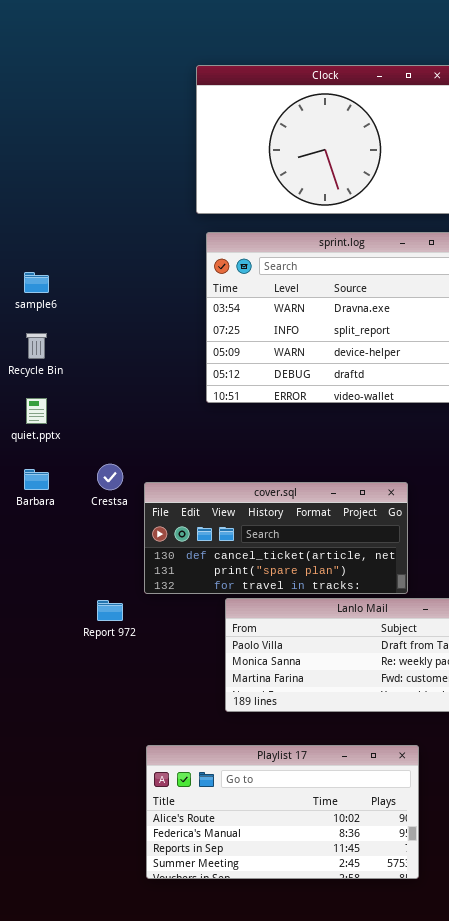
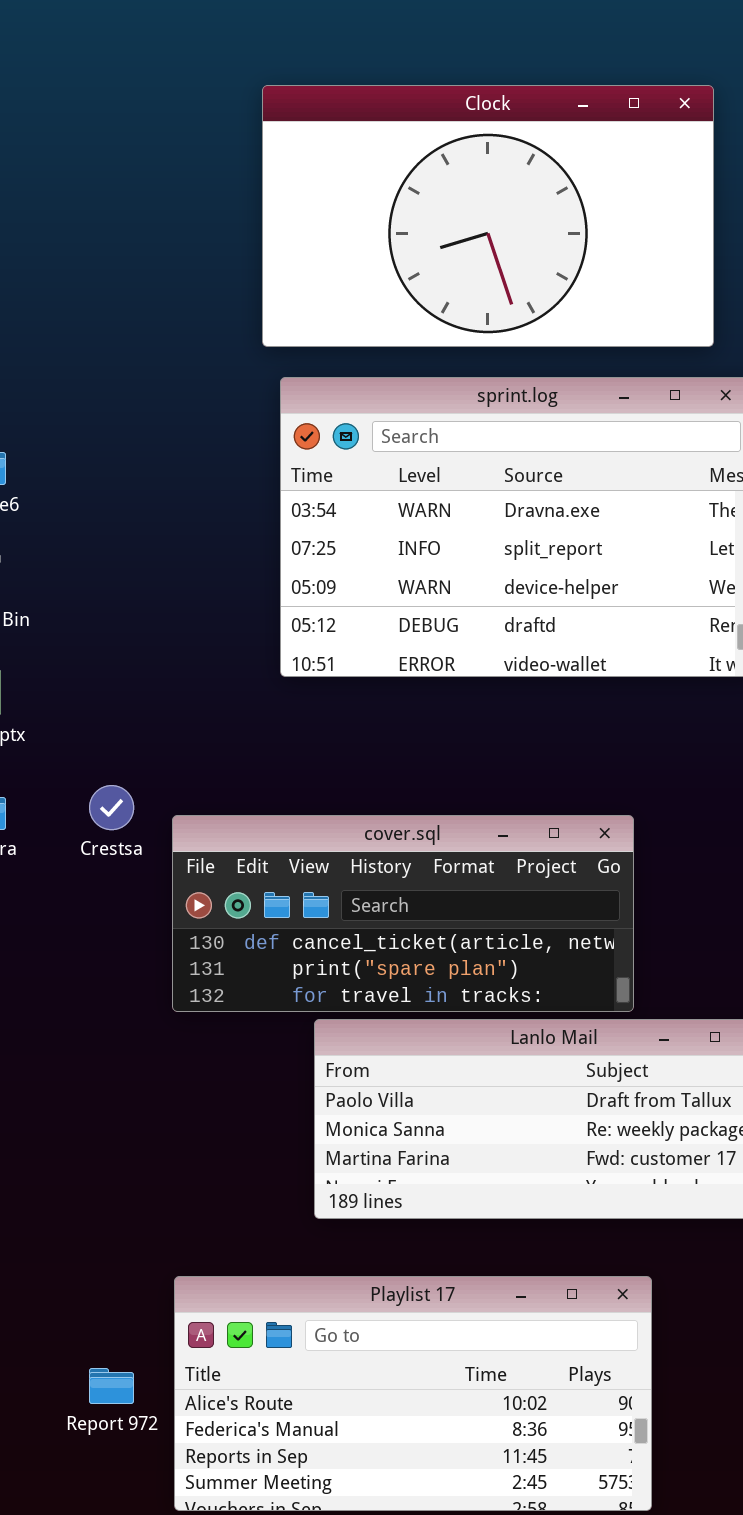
Report 972: [97,600,123,621] -> [89,1368,134,1404], moved

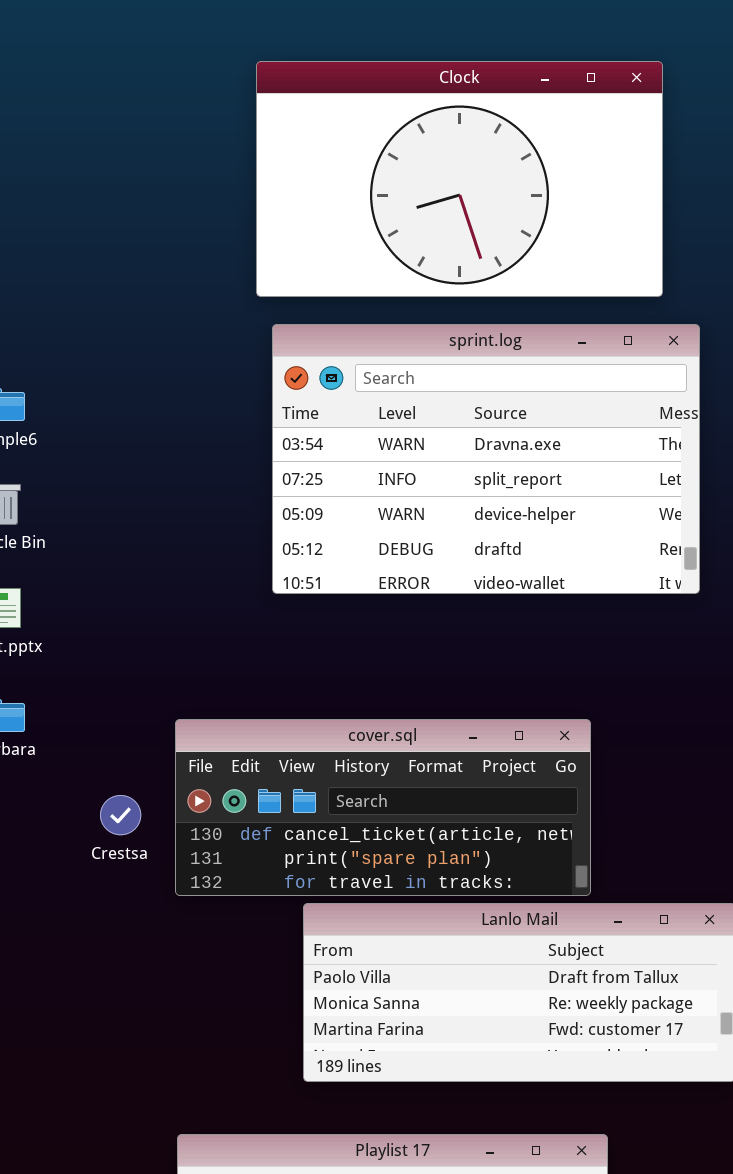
Crestsa: [89,785,134,830] -> [100,795,141,835], moved

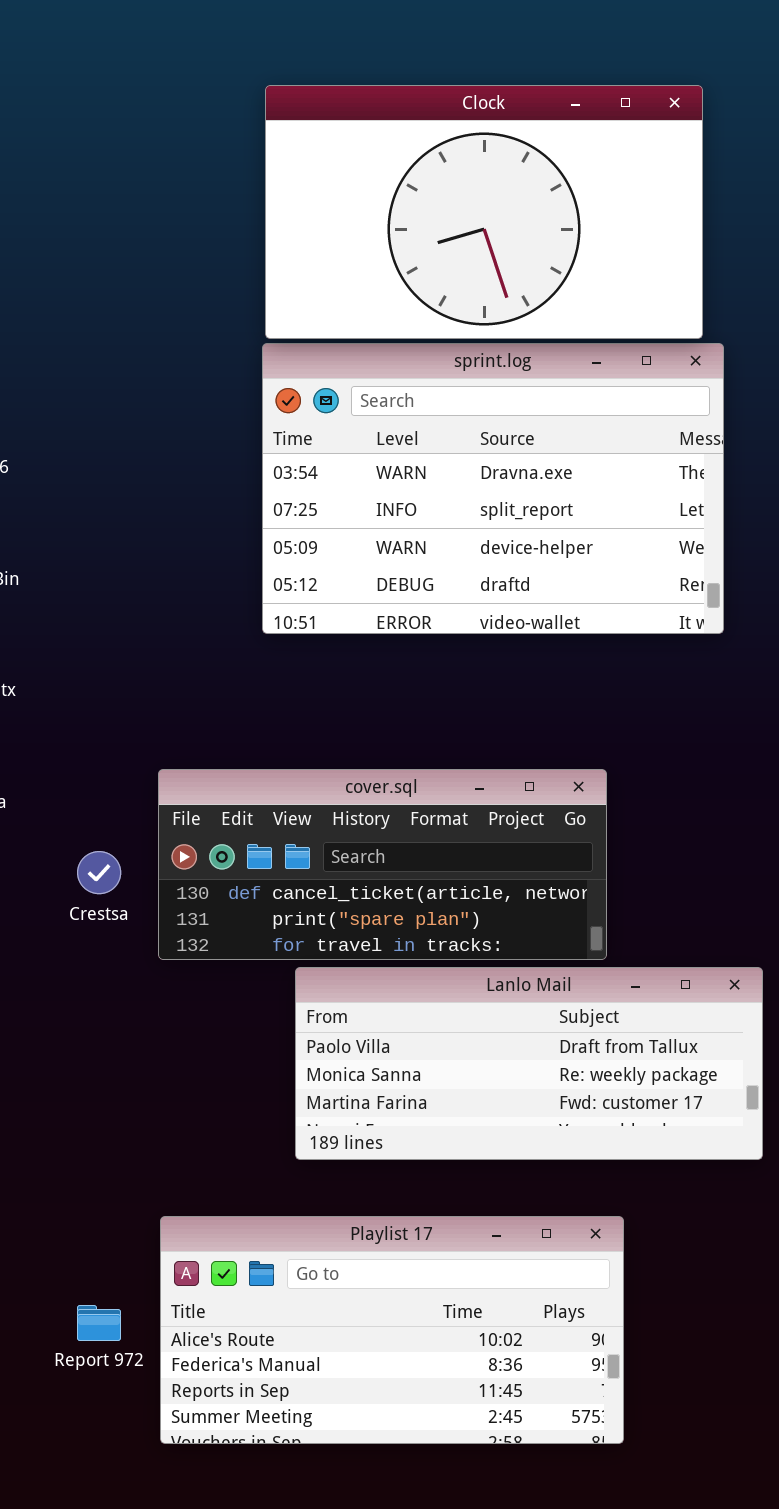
Clock: [256,61,663,297] -> [265,85,703,339], moved

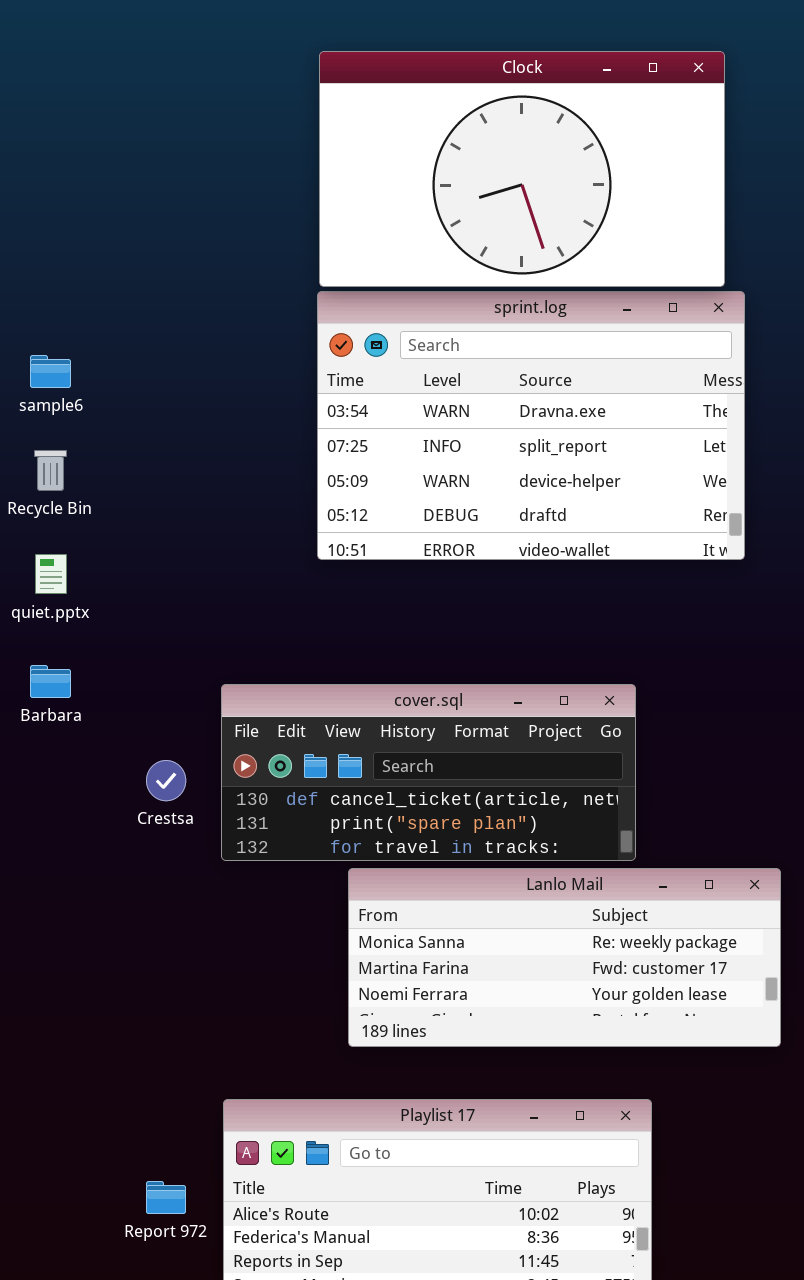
Lanlo Mail: [295,967,763,1160] -> [348,868,781,1047], scrolled down 1 row

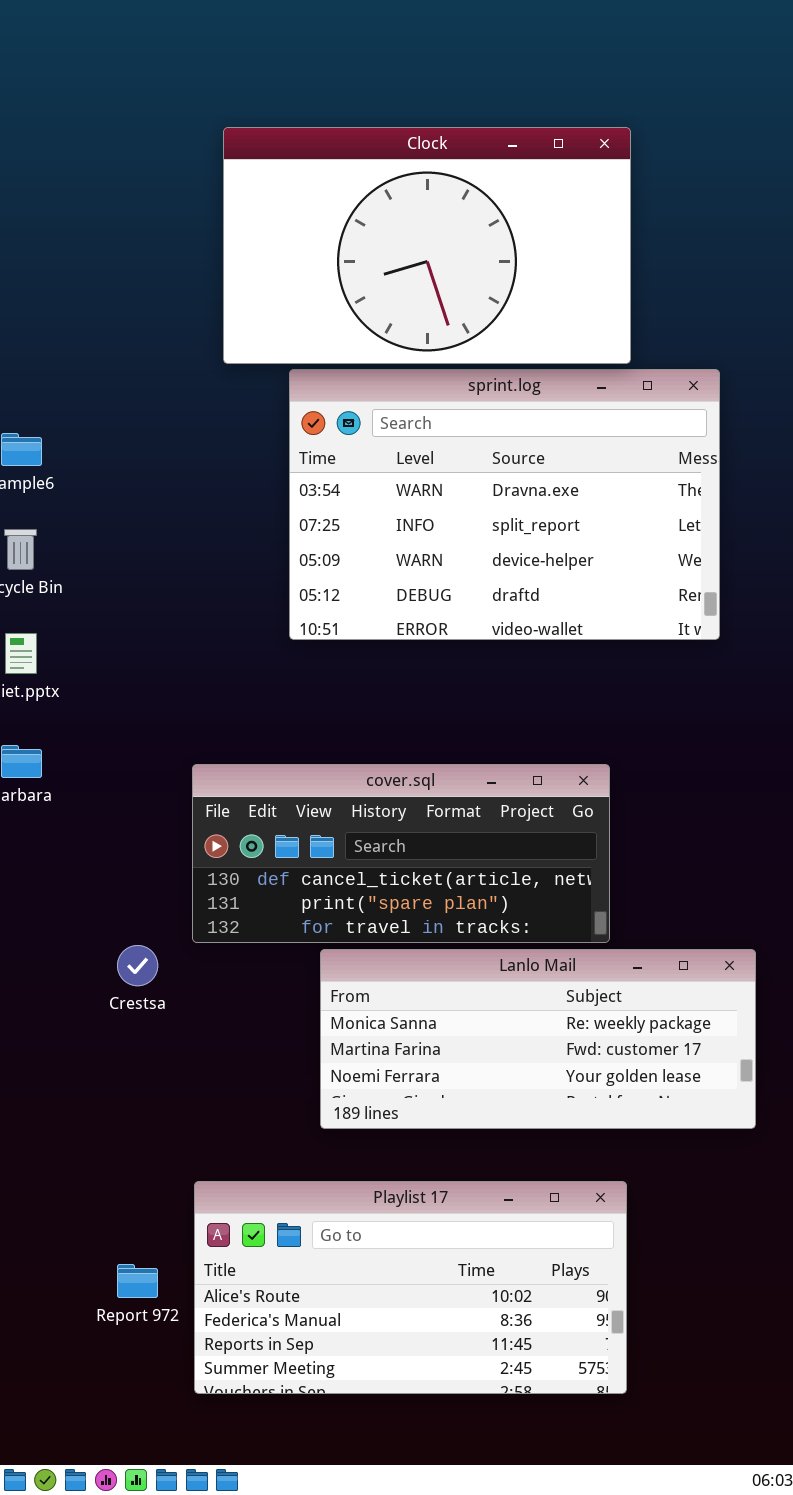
Clock: [319,51,725,287] -> [223,127,631,364], moved
Crestsa: [146,760,186,801] -> [117,945,158,986], moved

